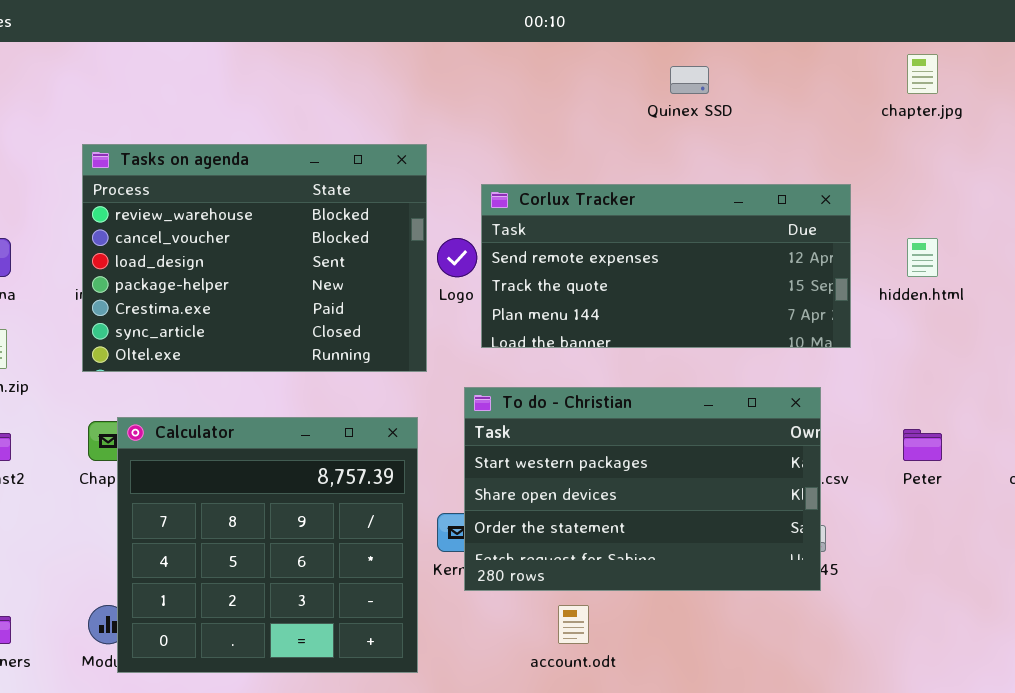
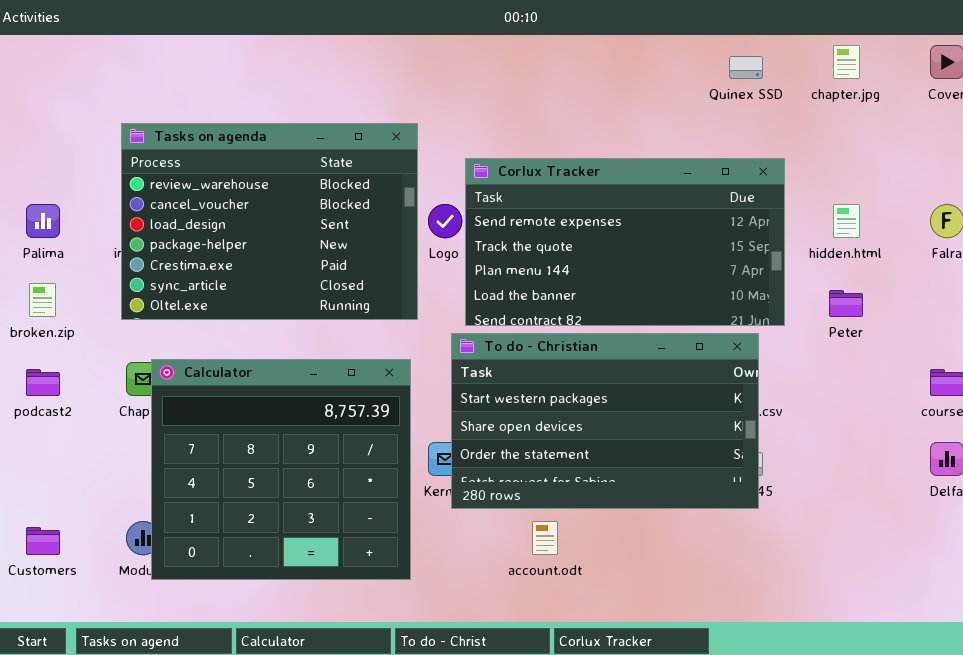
Quinex SSD: [670,66,709,94] -> [729,56,763,79], moved
Corlux Tracker: [481,184,851,348] -> [465,158,785,326], resized
Peter: [903,429,942,461] -> [829,290,863,317], moved

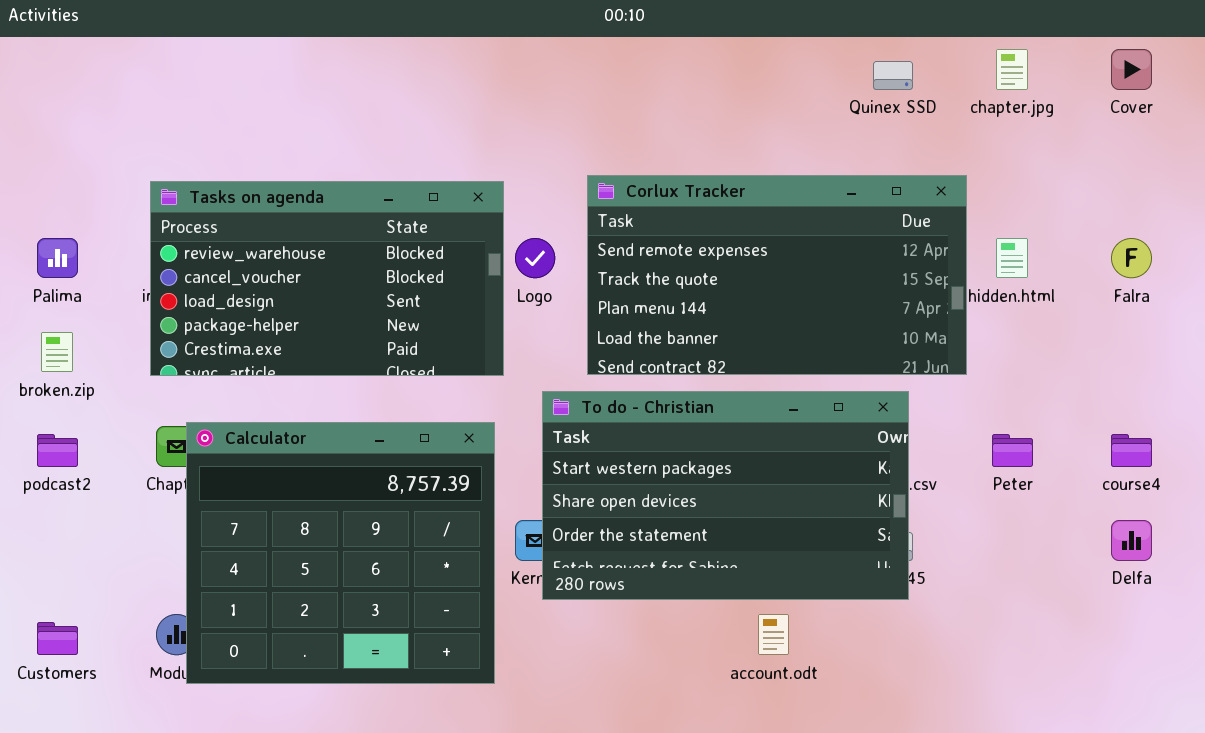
Tasks on agenda: [121,123,418,320] -> [150,181,504,376], resized
Corlux Tracker: [465,158,785,326] -> [587,175,967,375], moved
Peter: [829,290,863,317] -> [992,434,1033,467], moved
account.odt: [532,521,558,555] -> [758,614,789,655], moved

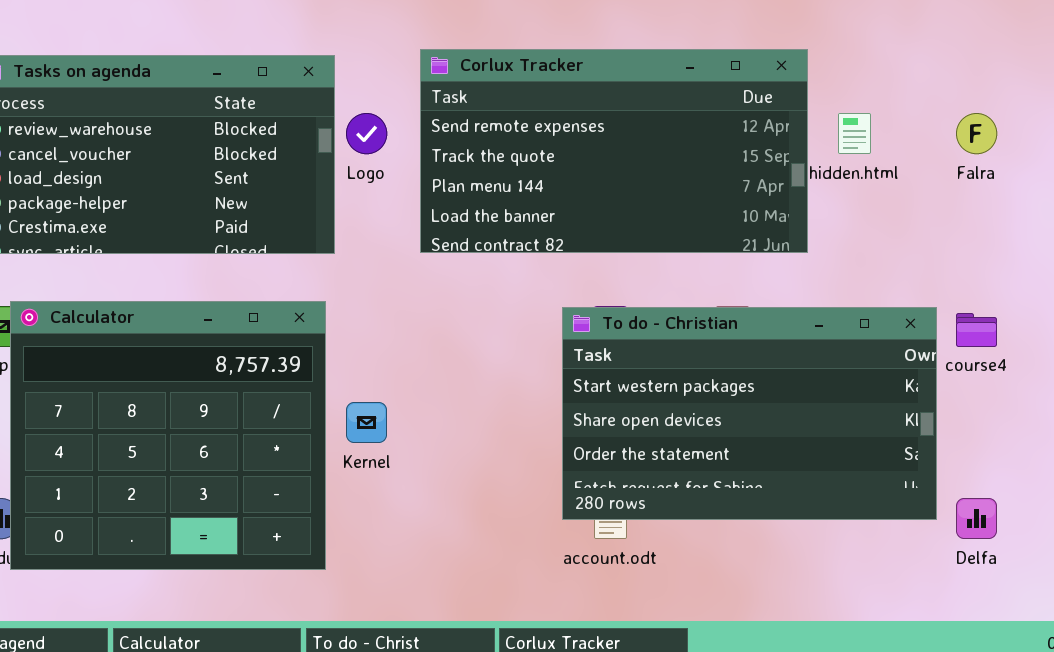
To do - Christian: [542,391,909,600] -> [562,307,937,520], moved
Delfa: [1111,520,1152,561] -> [956,498,997,539], moved

